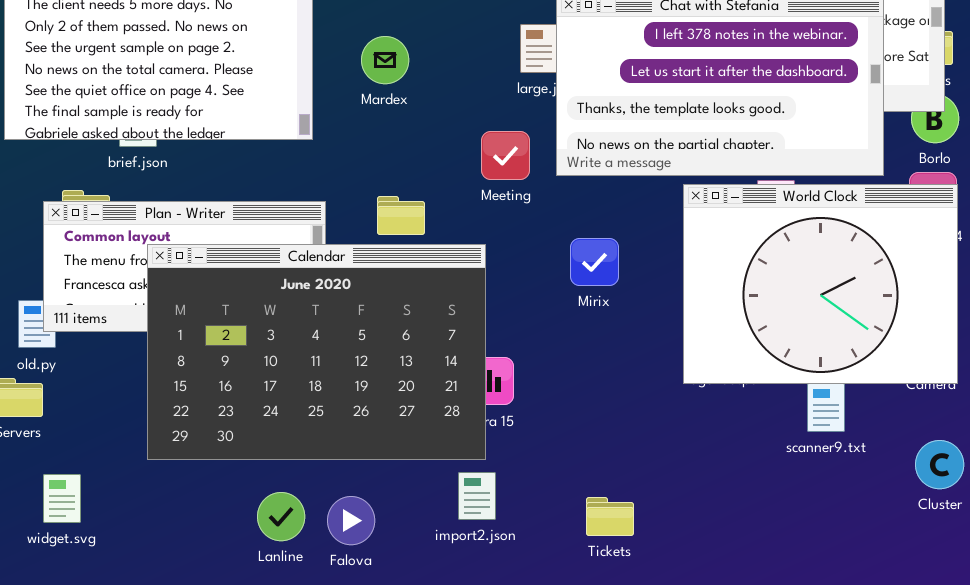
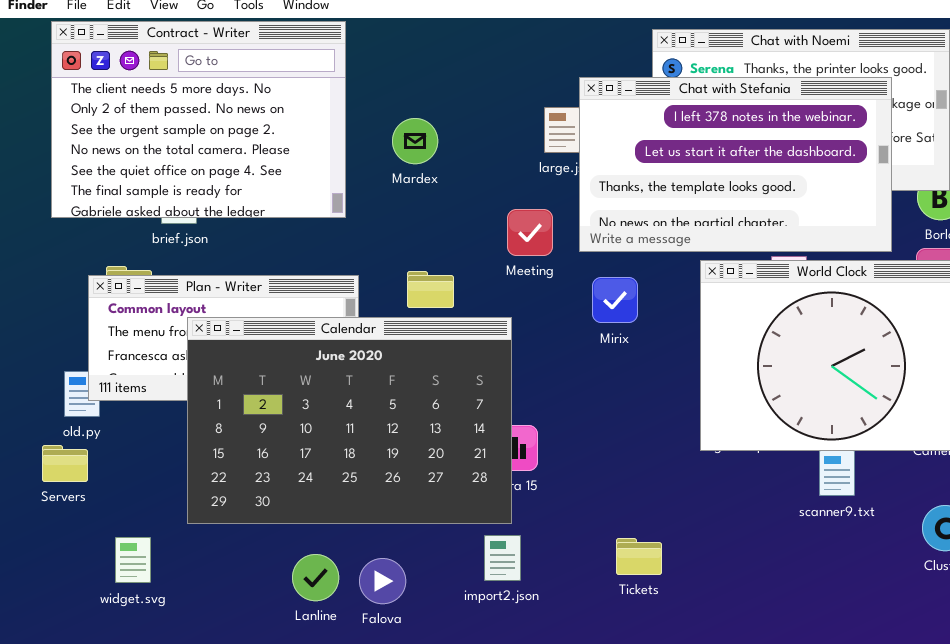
Mirix: [570,238,619,286] -> [592,277,638,323], moved
widget.svg: [43,474,81,523] -> [115,537,151,583], moved
Tickets: [586,497,634,536] -> [616,538,662,575], moved

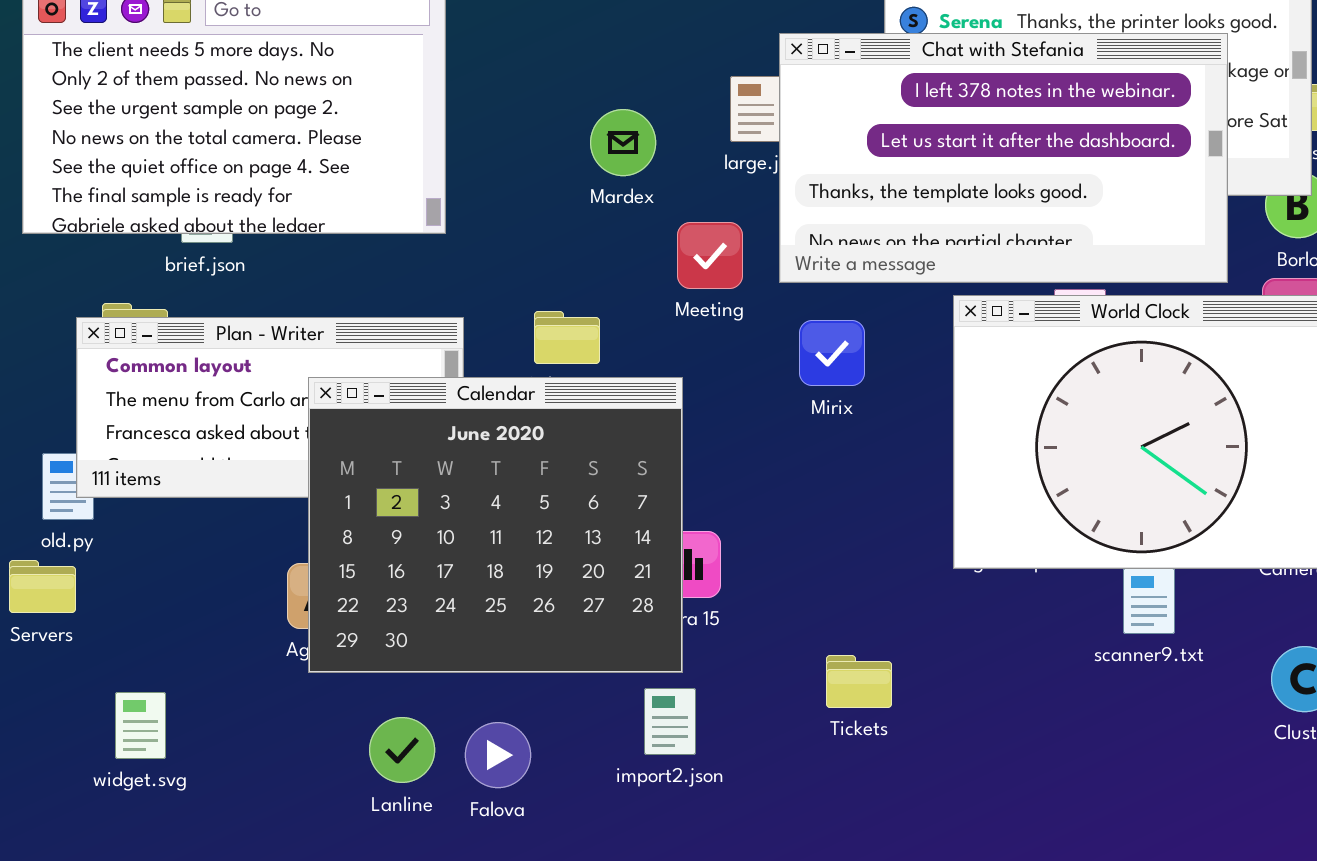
Mardex: [392,118,438,164] -> [590,109,656,176], moved
Calendar: [187,317,512,524] -> [308,377,683,673], resized
Tickets: [616,538,662,575] -> [826,655,892,708], moved

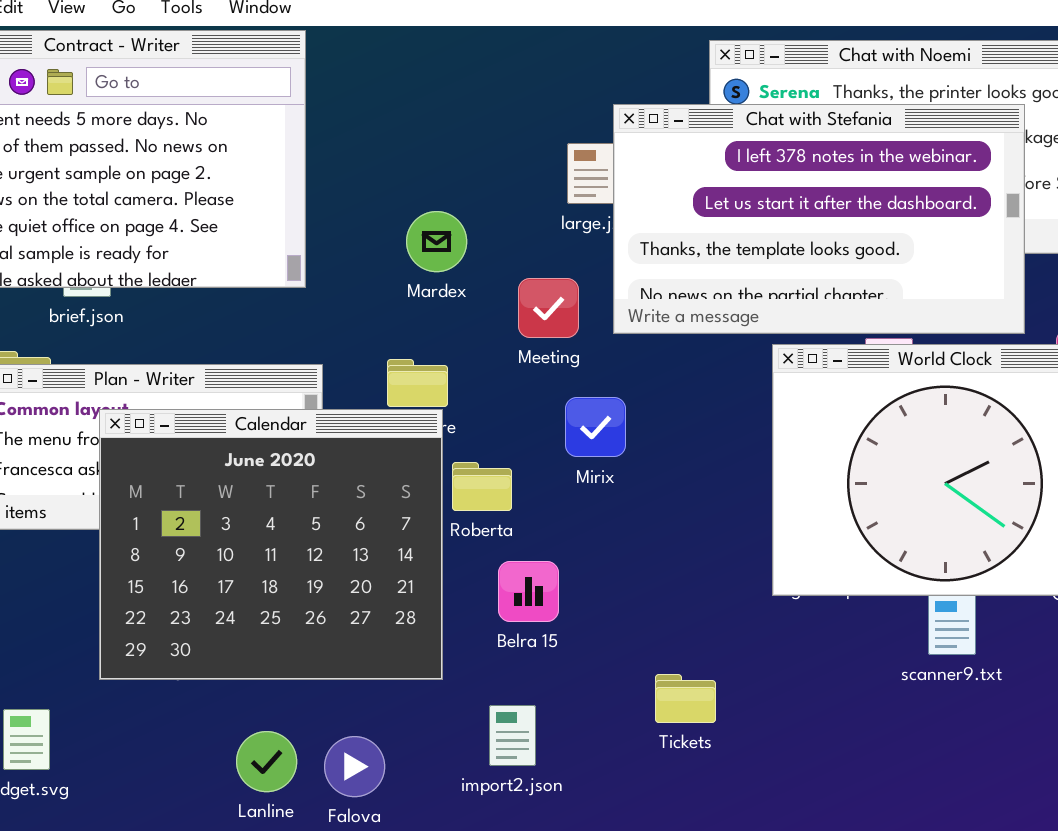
Mardex: [590,109,656,176] -> [406,211,467,272], moved
Mirix: [799,320,865,386] -> [565,397,626,457], moved
Calendar: [308,377,683,673] -> [99,409,443,680], moved

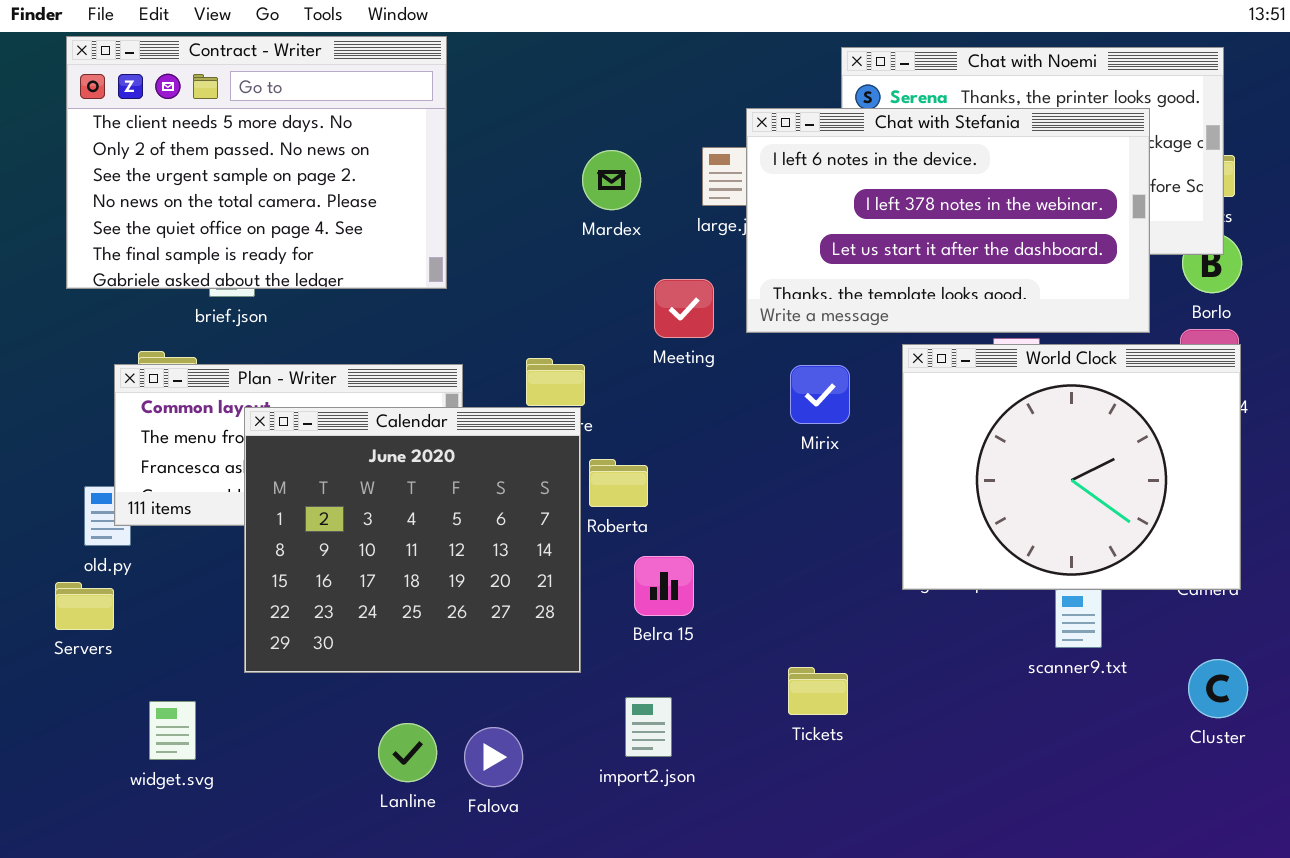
Chat with Stefania: [613,104,1025,334] -> [746,108,1150,333], scrolled up 1 row
Mardex: [406,211,467,272] -> [582,150,641,210], moved
Mirix: [565,397,626,457] -> [790,365,850,424], moved

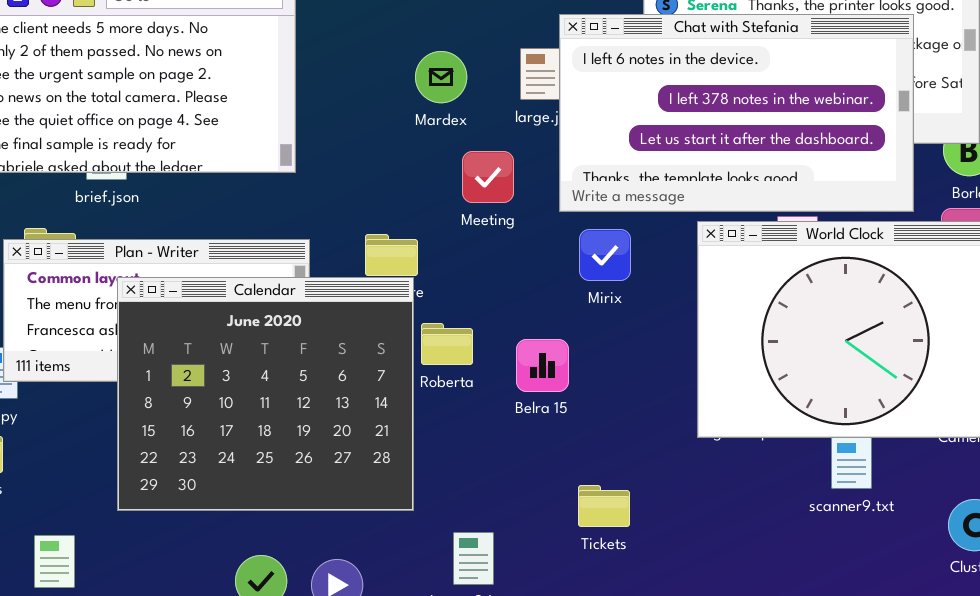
Meeting: [654,279,714,338] -> [462,151,514,203], moved
Mirix: [790,365,850,424] -> [579,229,631,281], moved
Belra 15: [634,556,694,616] -> [516,339,569,392], moved
Tickets: [788,667,848,715] -> [578,485,630,527], moved

